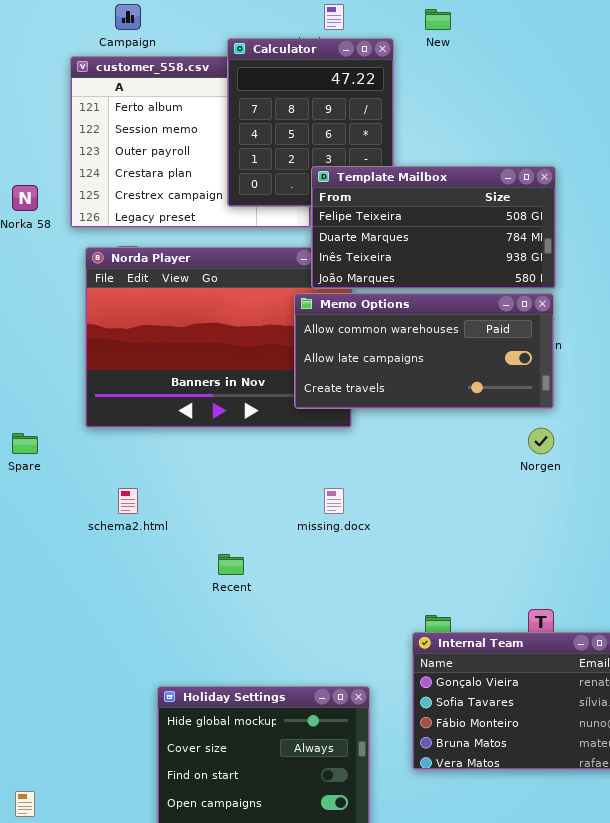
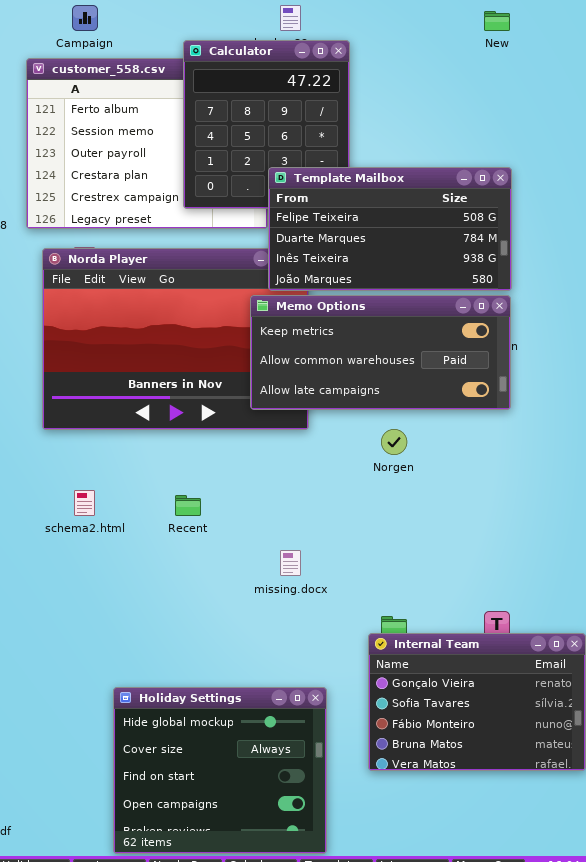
New: [425,9,451,30] -> [484,11,510,31], moved
Memo Options: [294,293,554,409] -> [250,295,511,410], scrolled up 1 row
Norgen: [528,428,554,454] -> [381,429,407,455], moved
missing.docx: [324,488,344,514] -> [280,550,301,576], moved
Recent: [218,554,244,575] -> [175,495,201,516], moved

